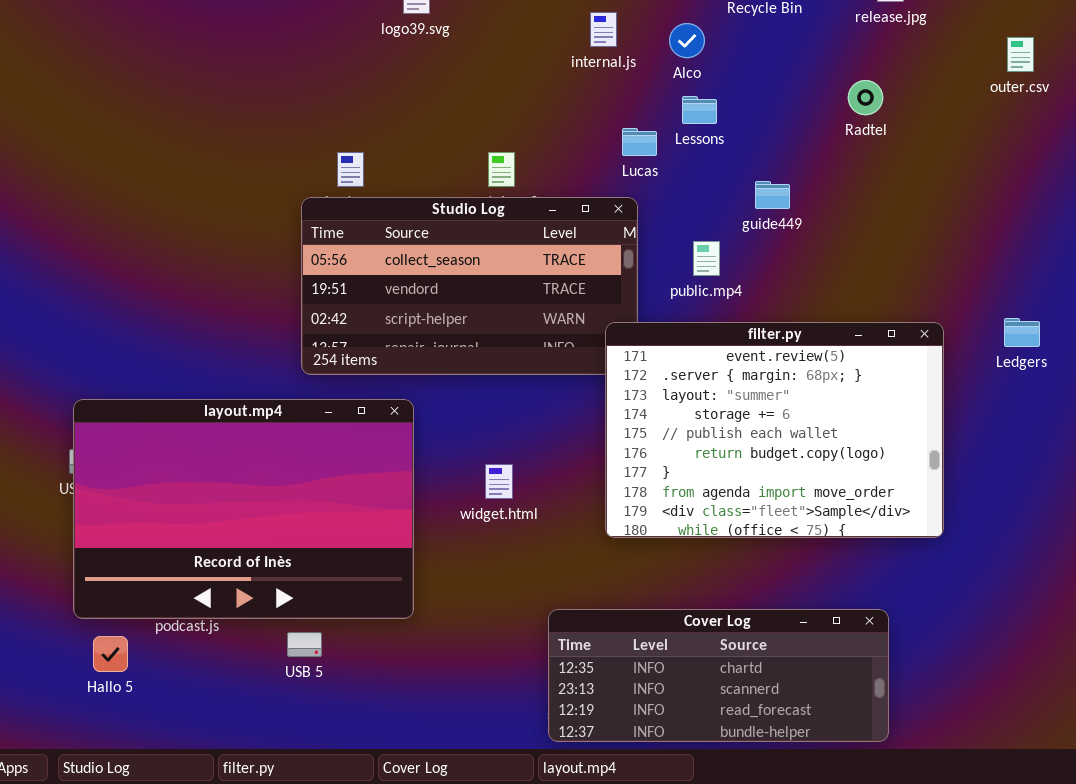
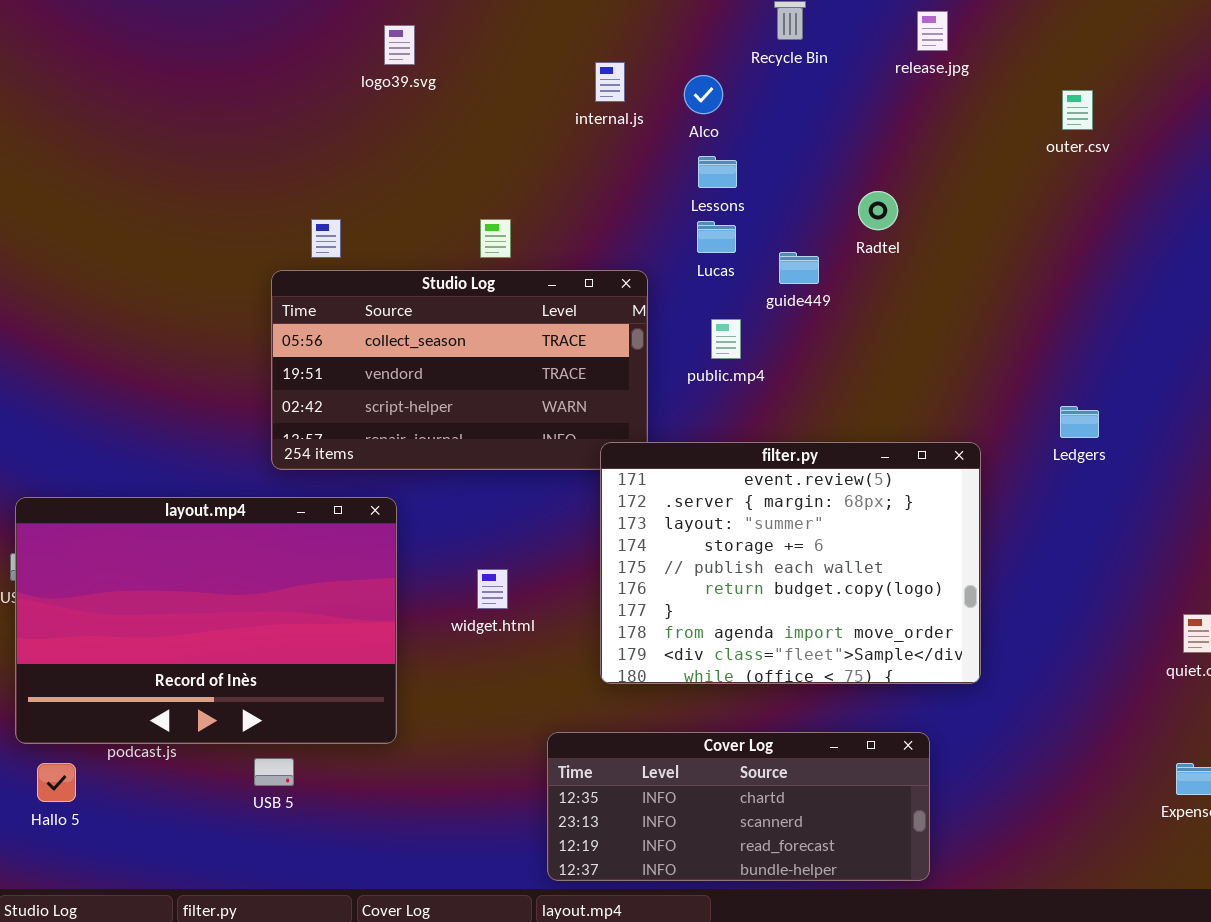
Radtel: [848,80,883,115] -> [858,191,898,230], moved
Lucas: [622,128,657,156] -> [697,221,736,253], moved
filter.py: [605,322,944,538] -> [600,442,981,684], moved

